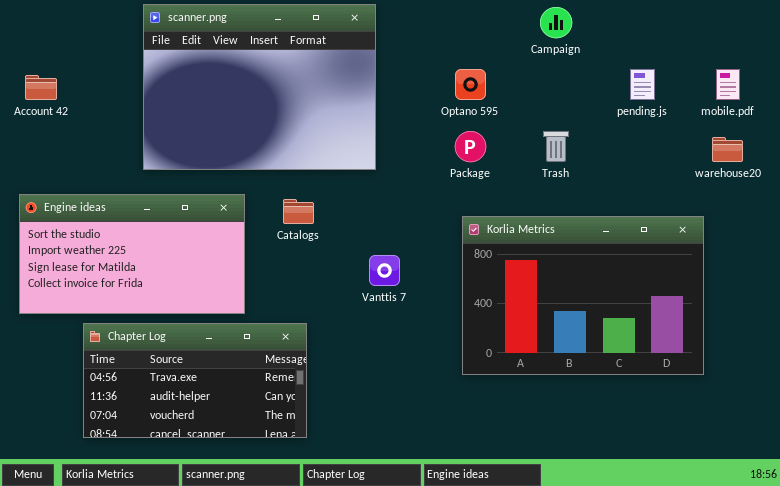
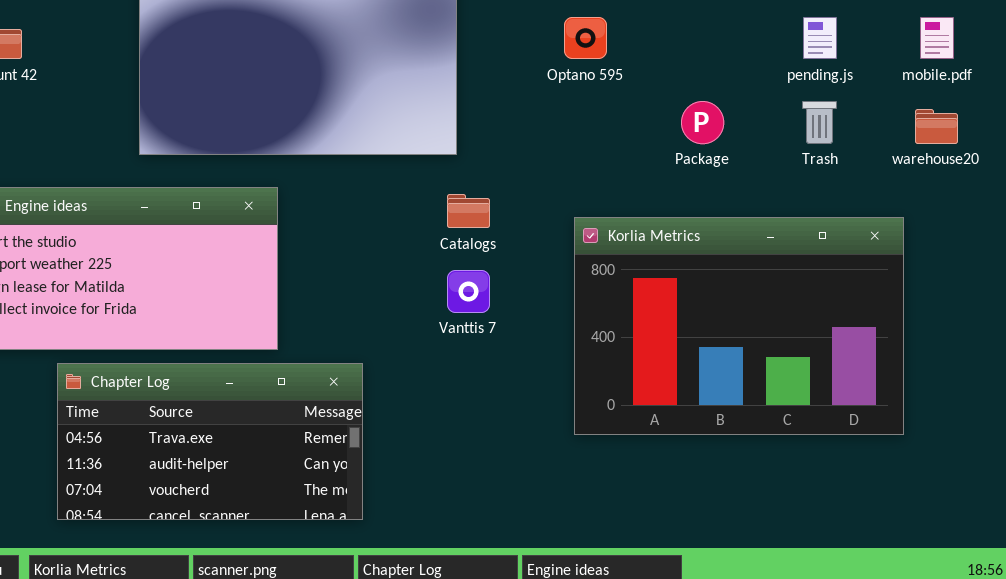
Package: [455,131,486,162] -> [681,101,724,144], moved
Trash: [543,131,569,162] -> [802,101,837,144], moved
Catalogs: [283,199,314,224] -> [447,194,490,228], moved

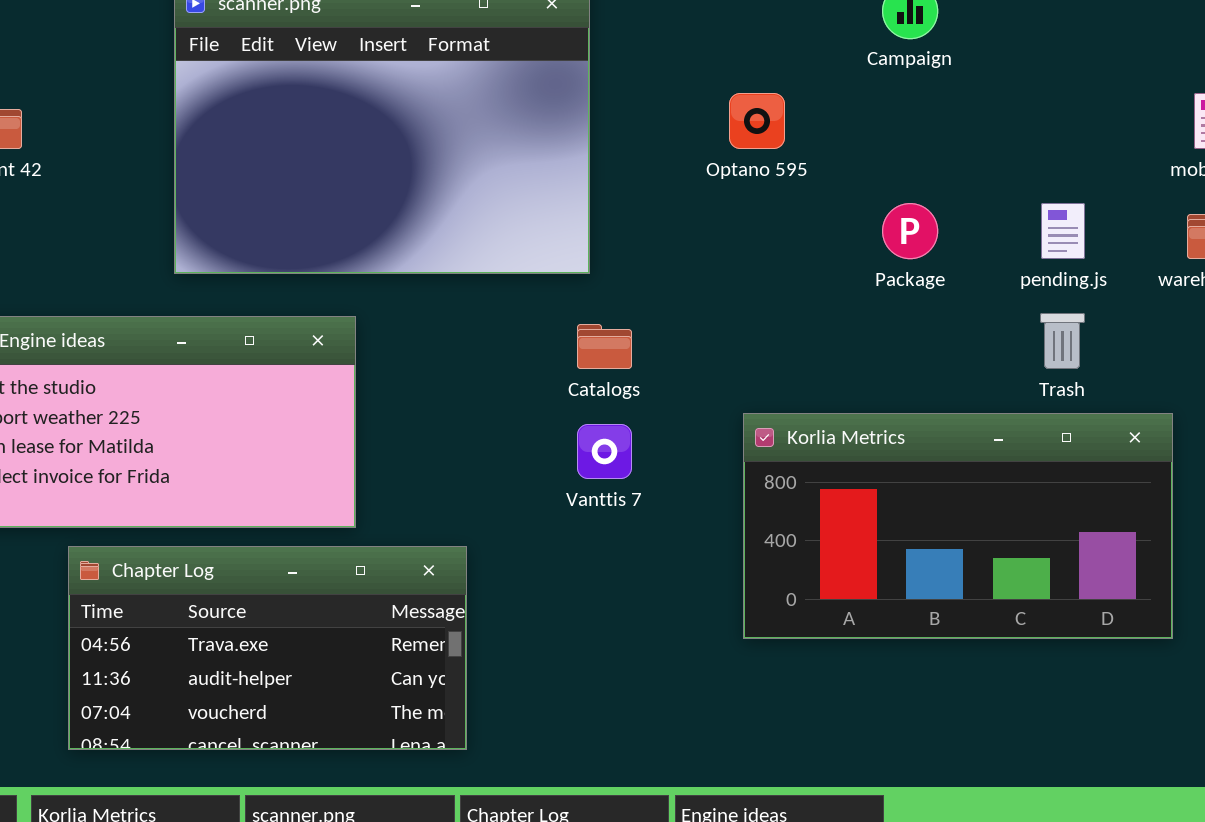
pending.js: [803,17,837,59] -> [1041,203,1085,259], moved
Trash: [802,101,837,144] -> [1040,313,1085,369], moved
Korlia Metrics: [574,217,904,435] -> [743,413,1173,639], resized

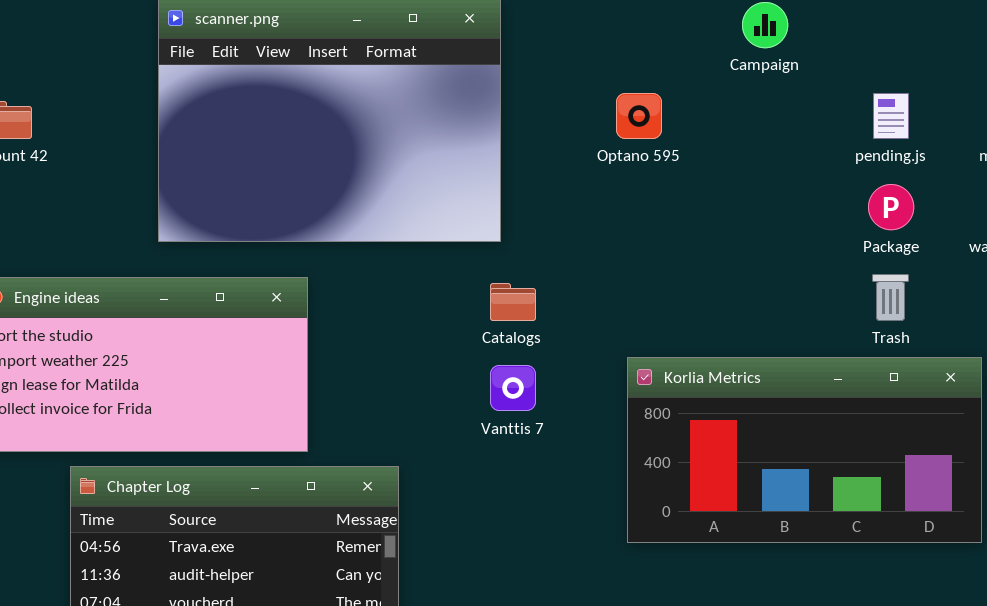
Package: [882,203,938,259] -> [868,184,914,230], moved
pending.js: [1041,203,1085,259] -> [873,93,909,139], moved

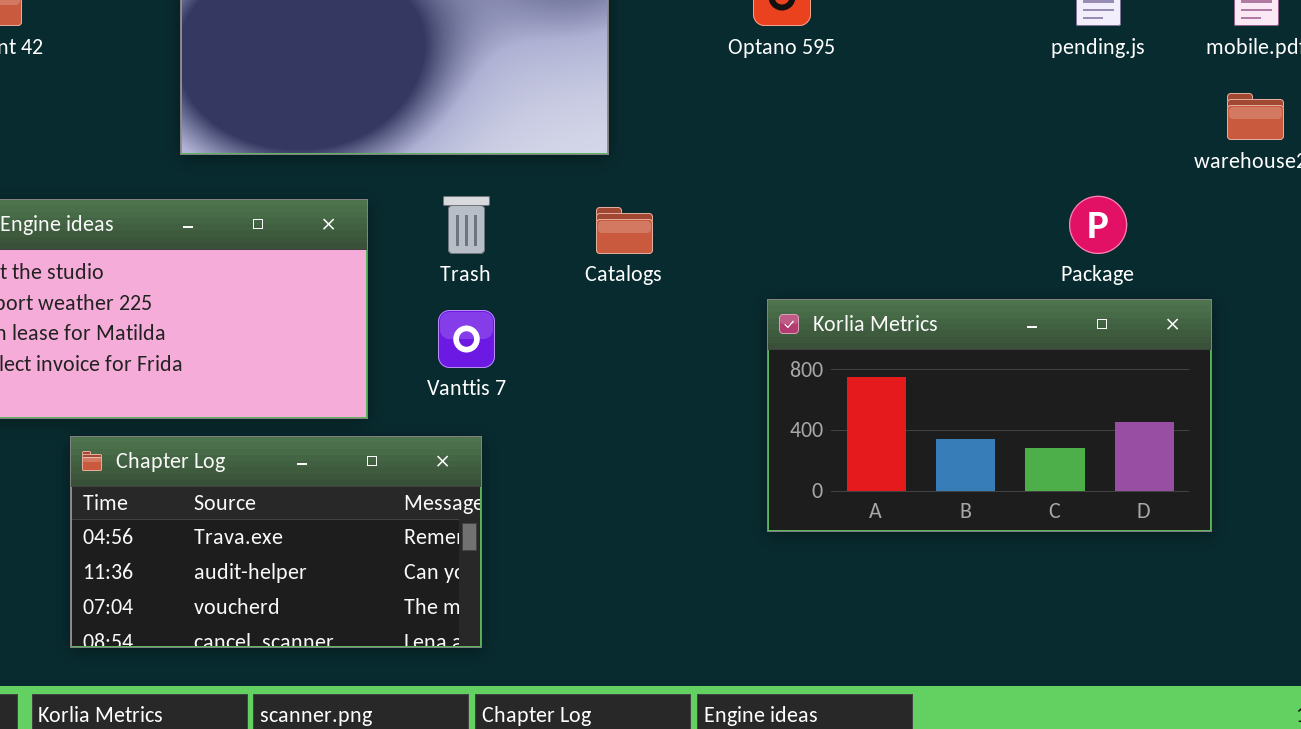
Package: [868,184,914,230] -> [1069,196,1127,254], moved
Trash: [872,274,909,321] -> [443,196,490,254], moved
Vanttis 7: [490,365,536,411] -> [438,310,495,368], moved

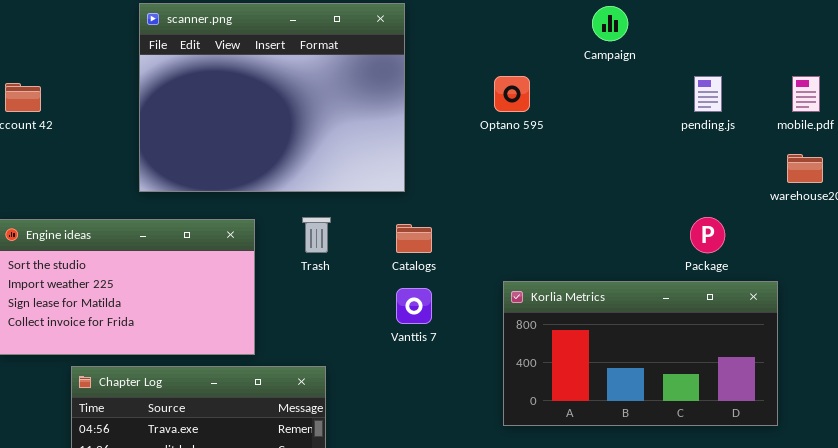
Vanttis 7: [438,310,495,368] -> [396,288,432,324], moved

